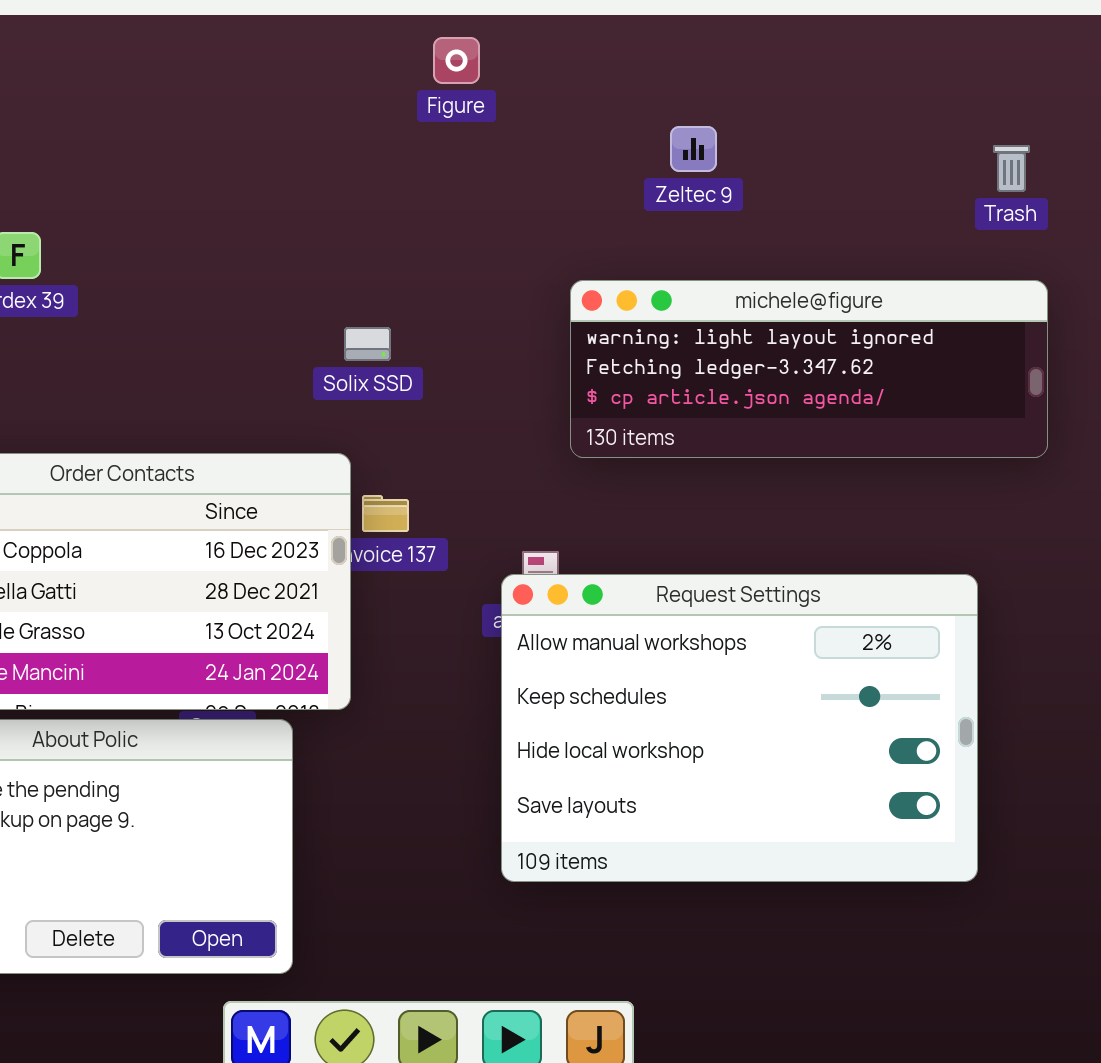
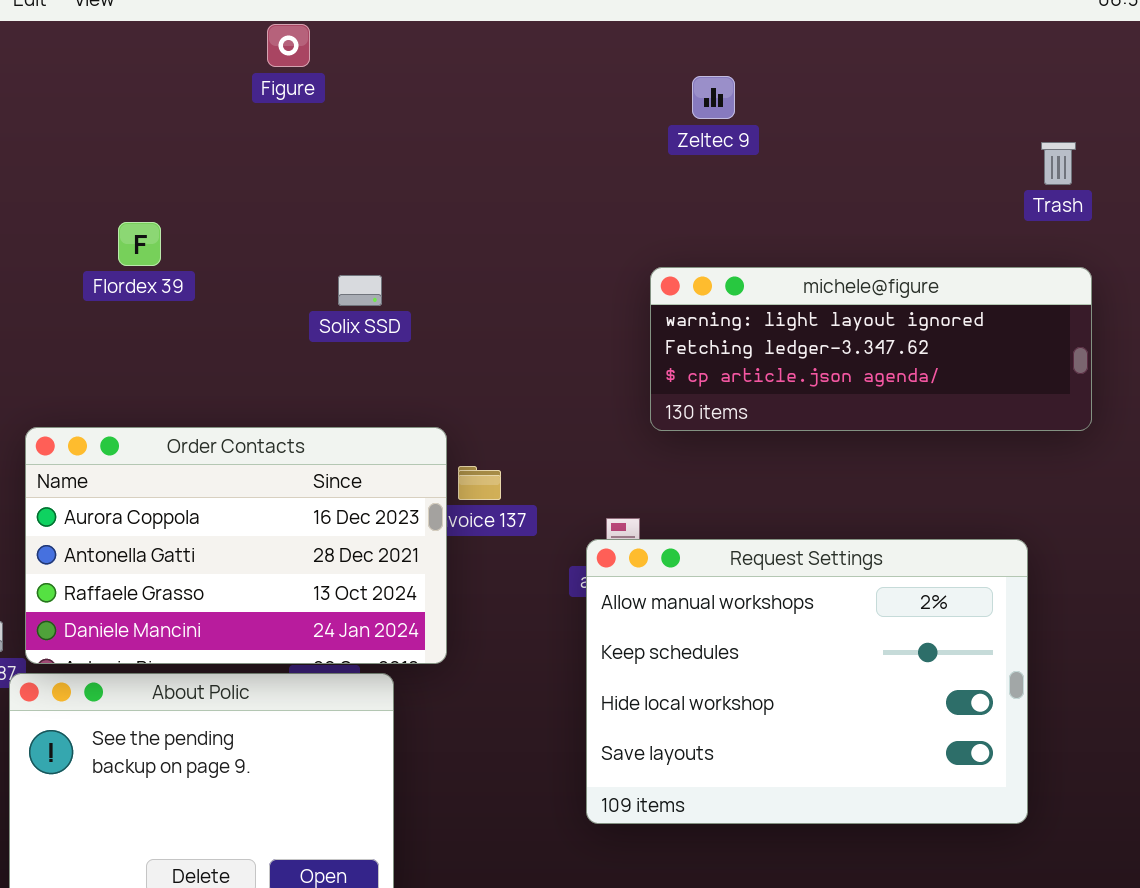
Figure: [433,37,480,84] -> [267,24,310,67], moved
Zeltec 9: [670,126,717,172] -> [692,76,735,119], moved
Solix SSD: [344,327,391,361] -> [338,275,382,306], moved

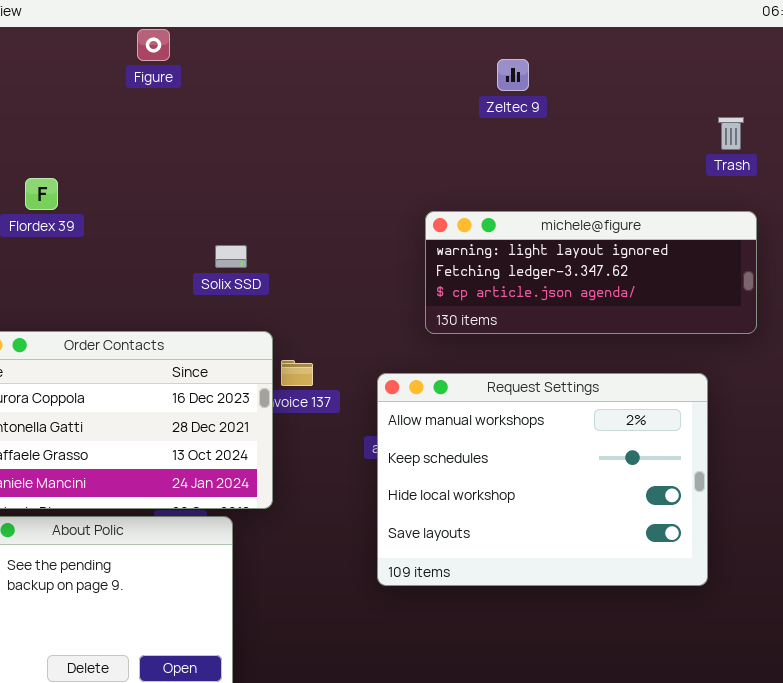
Zeltec 9: [692,76,735,119] -> [497,59,529,91], moved
Solix SSD: [338,275,382,306] -> [215,245,247,268], moved
Request Settings: [586,539,1028,824] -> [377,373,708,586], moved

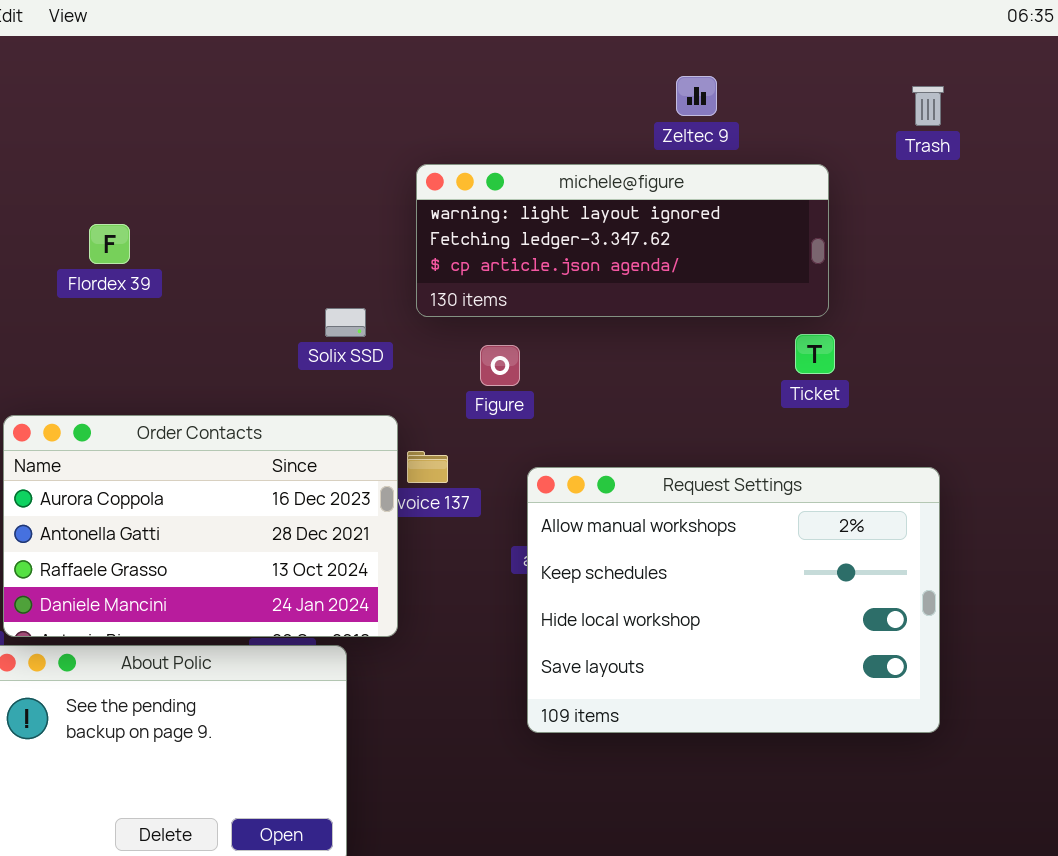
Figure: [137,29,170,61] -> [480,345,520,386], moved
Trash: [718,117,744,150] -> [912,86,944,126], moved
michele@figure: [425,211,757,334] -> [416,164,829,317], moved

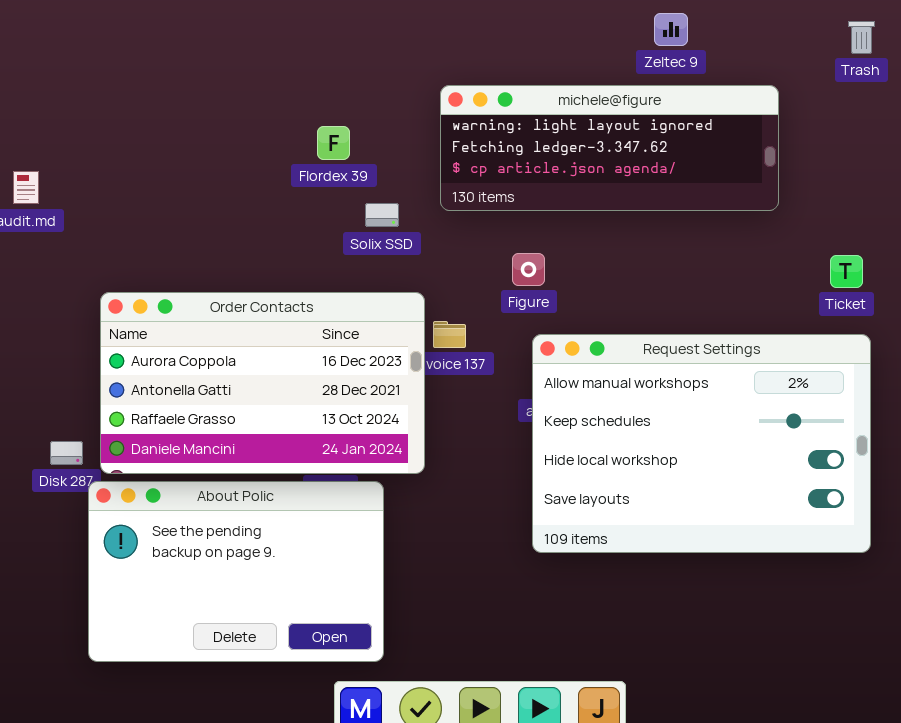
Flordex 39: [89,224,130,264] -> [317,126,350,160], moved
Ticket: [795,334,835,374] -> [830,255,863,288], moved
Figure: [480,345,520,386] -> [512,253,545,286], moved

